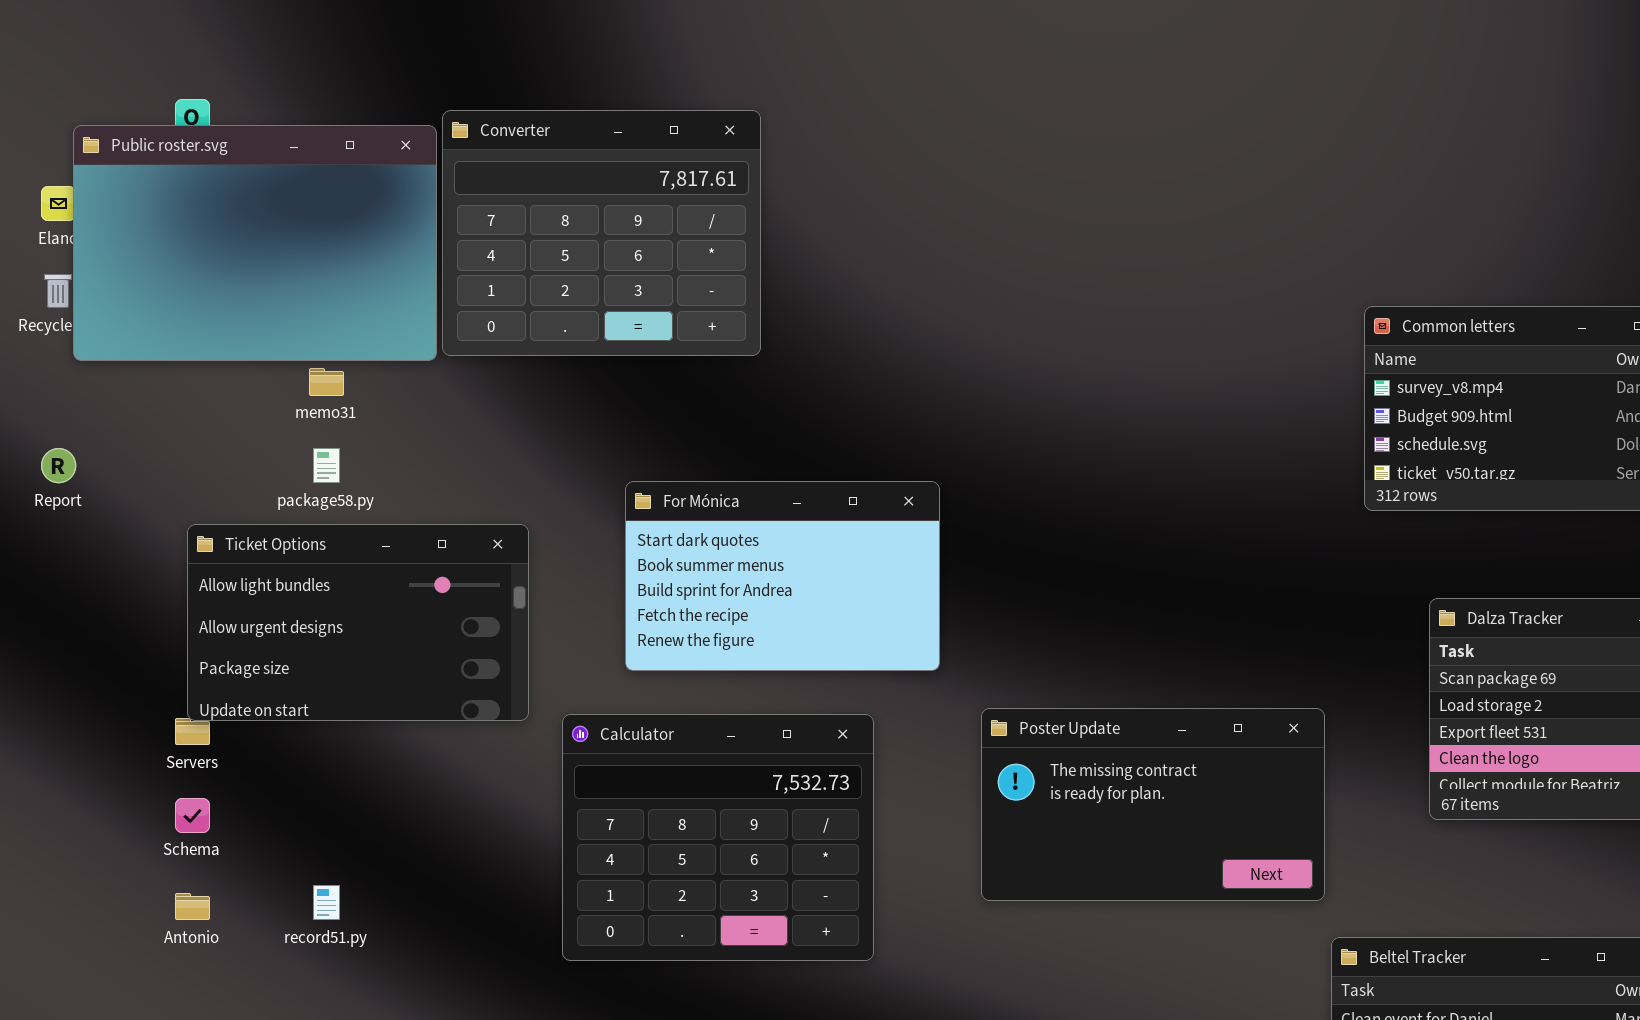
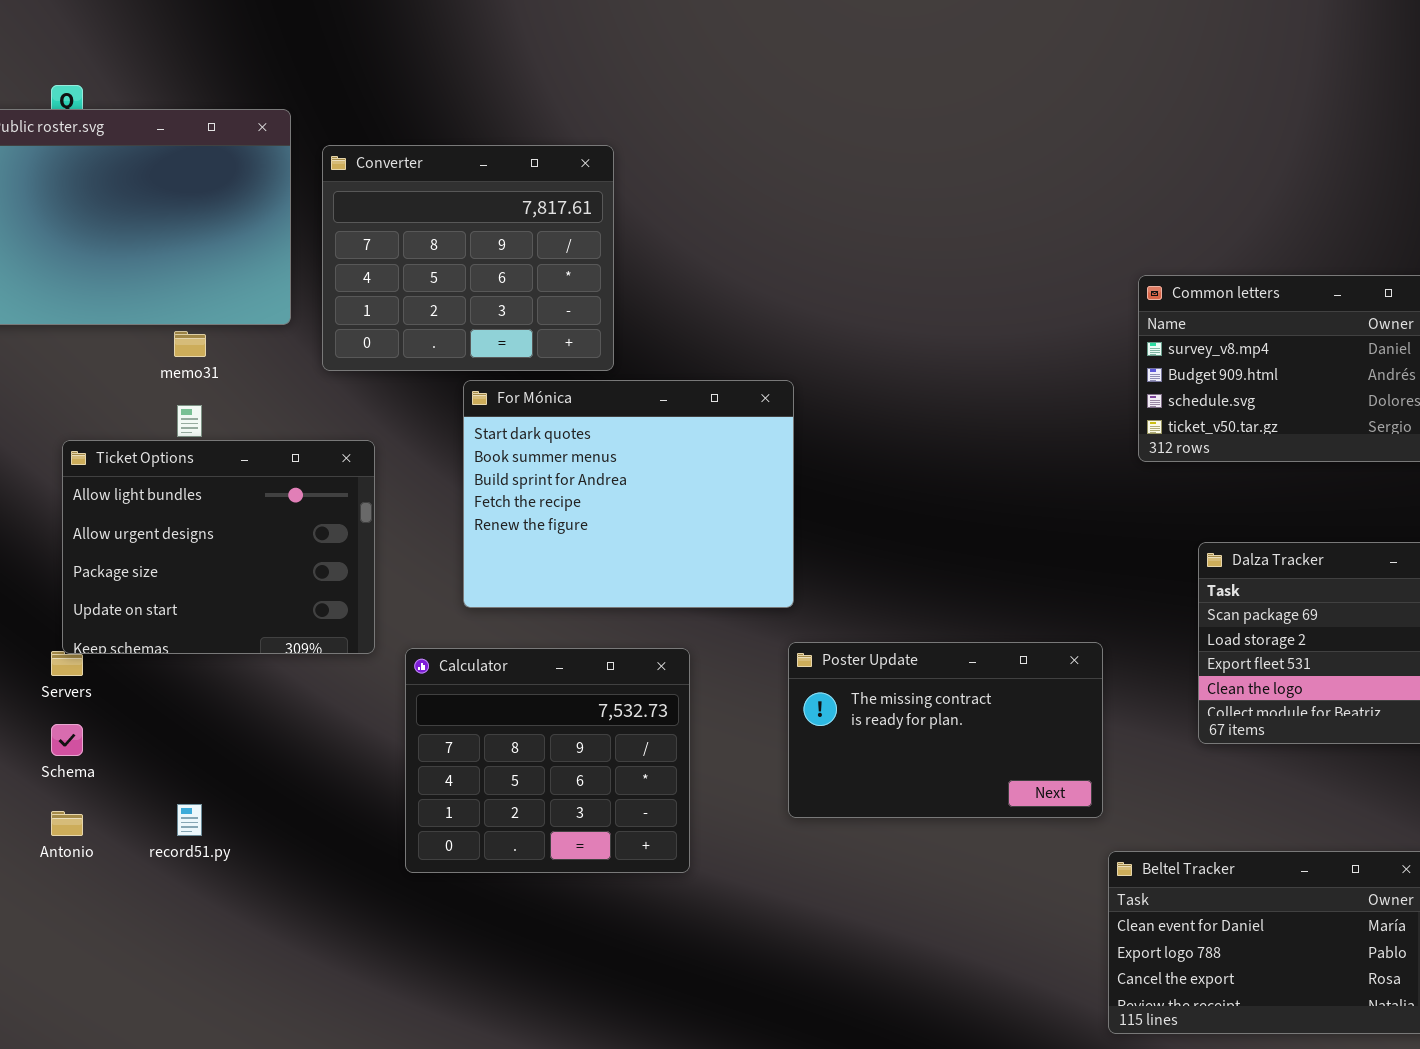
Converter: [442,110,761,356] -> [322,145,614,371], moved
For Mónica: [625,481,940,671] -> [463,380,794,608], resized
Ticket Options: [187,524,529,721] -> [62,440,375,654], resized

